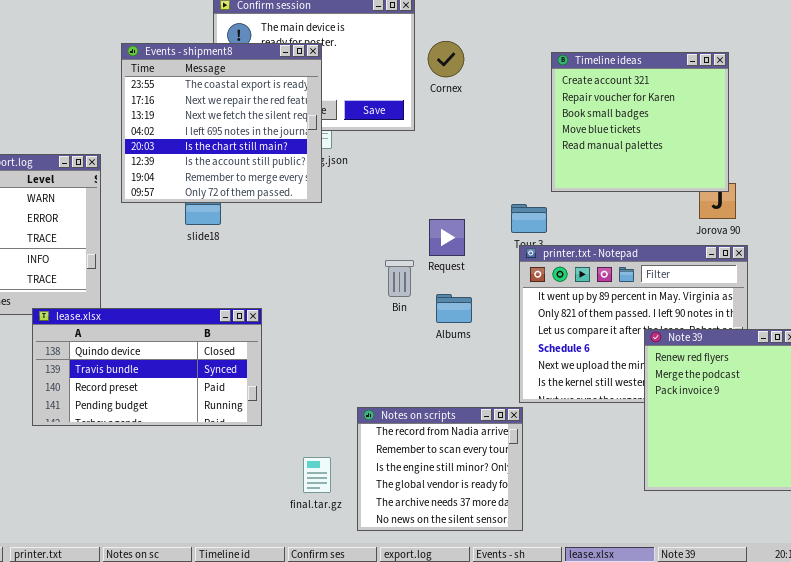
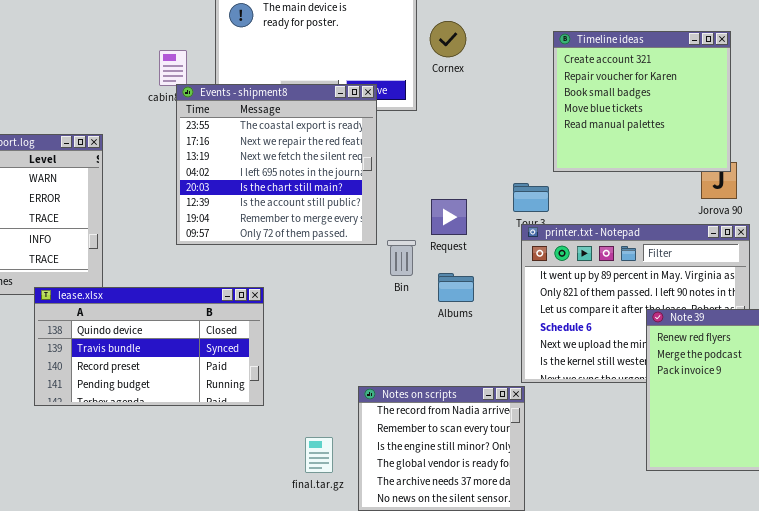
Events - shipment8: [121,43,322,203] -> [176,84,377,245], moved

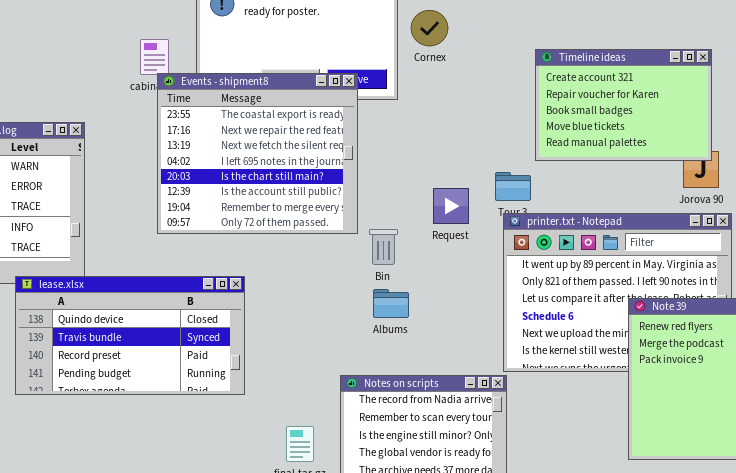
Timeline ideas: [553,31,731,172] -> [535,49,712,161], resized
Request: [431,199,467,235] -> [433,188,469,224], moved
Albums: [438,273,474,302] -> [373,289,409,318], moved

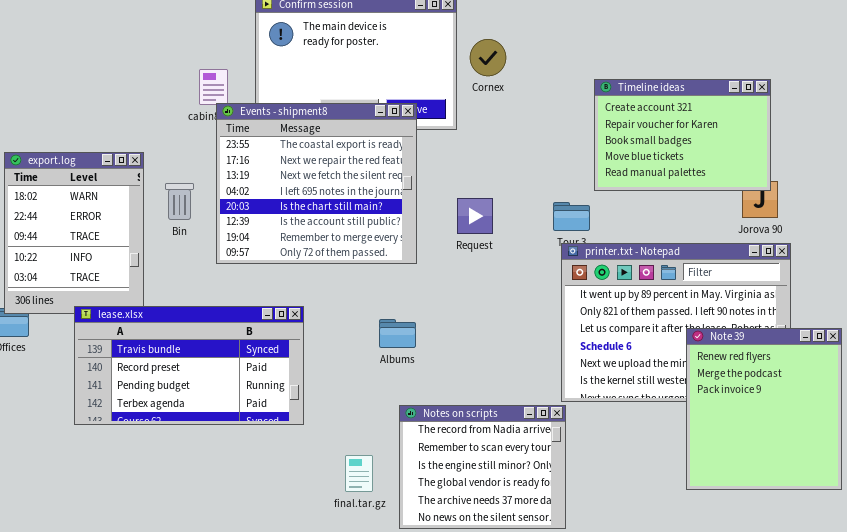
Request: [433,188,469,224] -> [457,198,493,234], moved
Bin: [369,229,398,265] -> [165,183,194,220], moved
lease.xlsx: [15,276,245,395] -> [74,306,304,425], scrolled down 1 row
Albums: [373,289,409,318] -> [379,319,416,348], moved

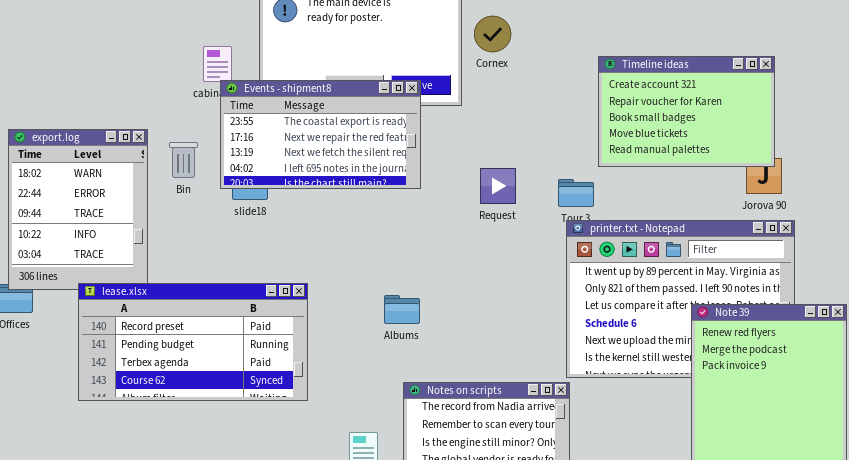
Events - shipment8: [216,103,417,264] -> [220,80,421,189], resized
Bin: [165,183,194,220] -> [169,142,198,178], moved
Request: [457,198,493,234] -> [480,168,516,204], moved
lease.xlsx: [74,306,304,425] -> [78,283,308,401], scrolled down 1 row

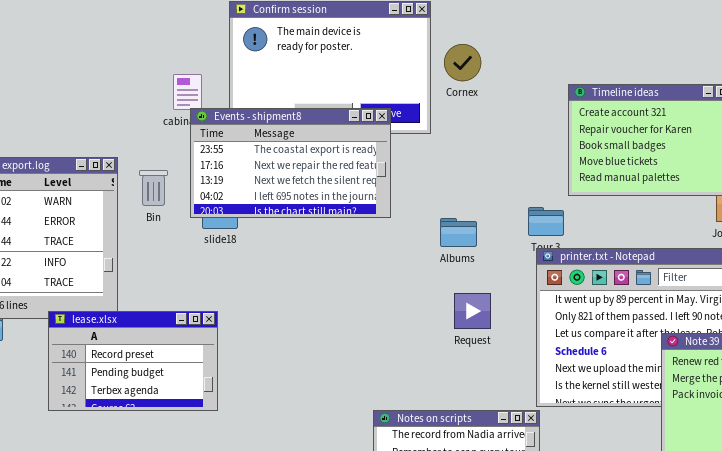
Request: [480,168,516,204] -> [454,293,491,329], moved
lease.xlsx: [78,283,308,401] -> [48,311,218,411], resized
Albums: [384,295,420,324] -> [440,218,477,247], moved

